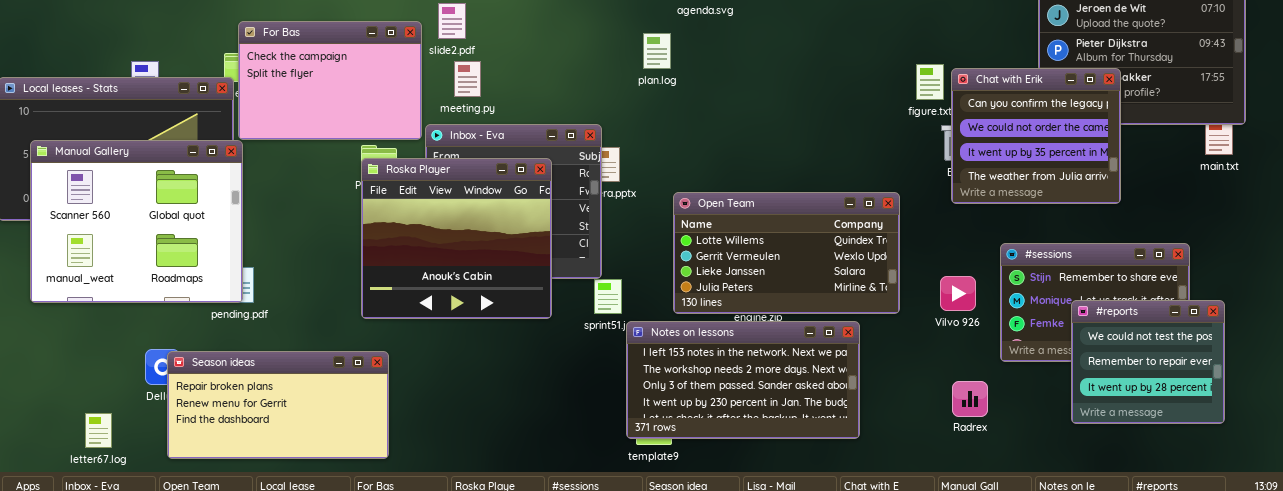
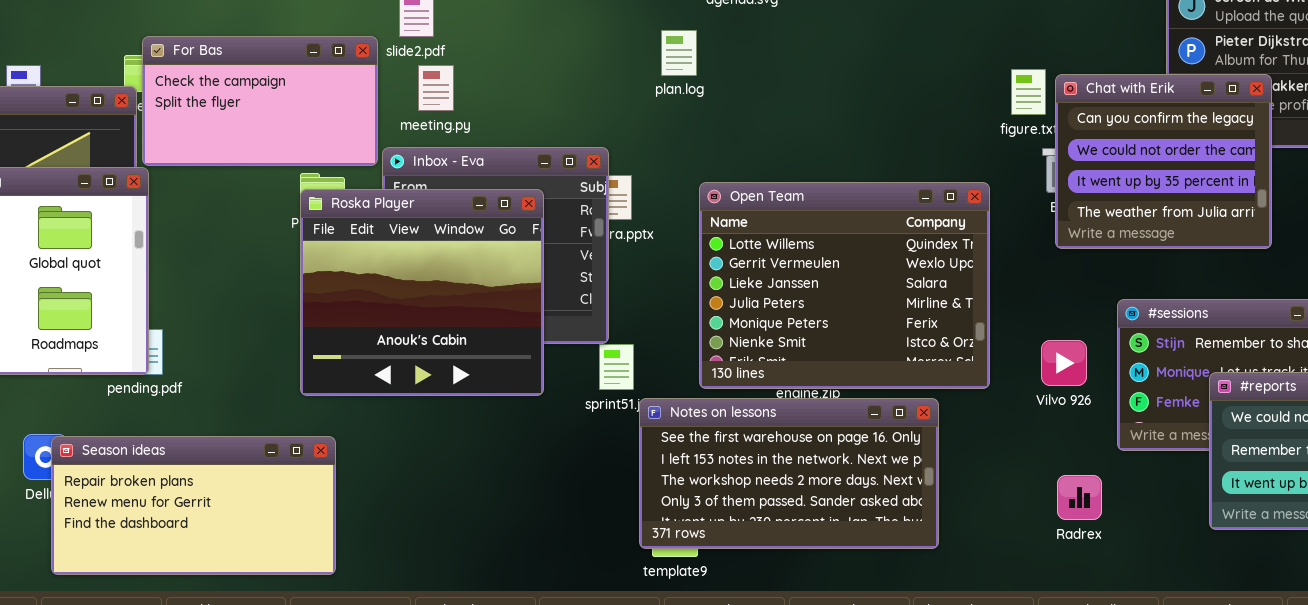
For Bas: [238,21,422,140] -> [142,36,378,166], resized
Open Team: [673,192,900,314] -> [699,182,990,389], resized
Notes on lessons: [626,321,860,439] -> [639,398,939,549], scrolled up 1 row

